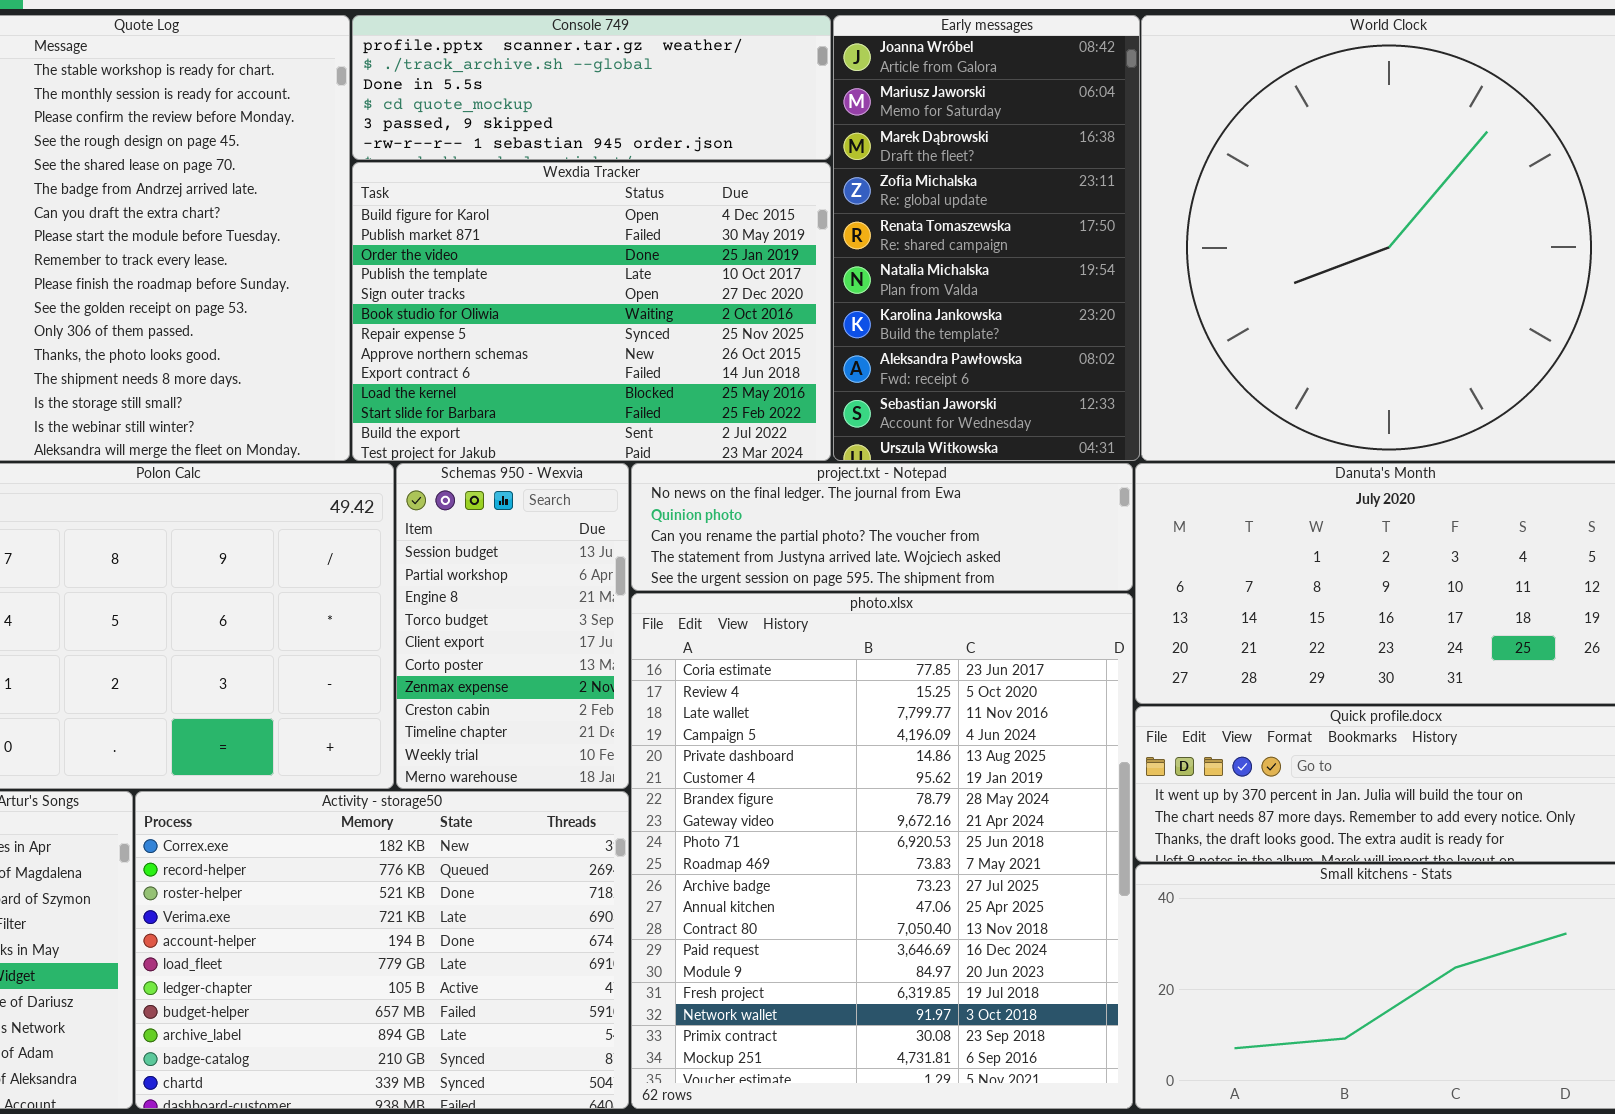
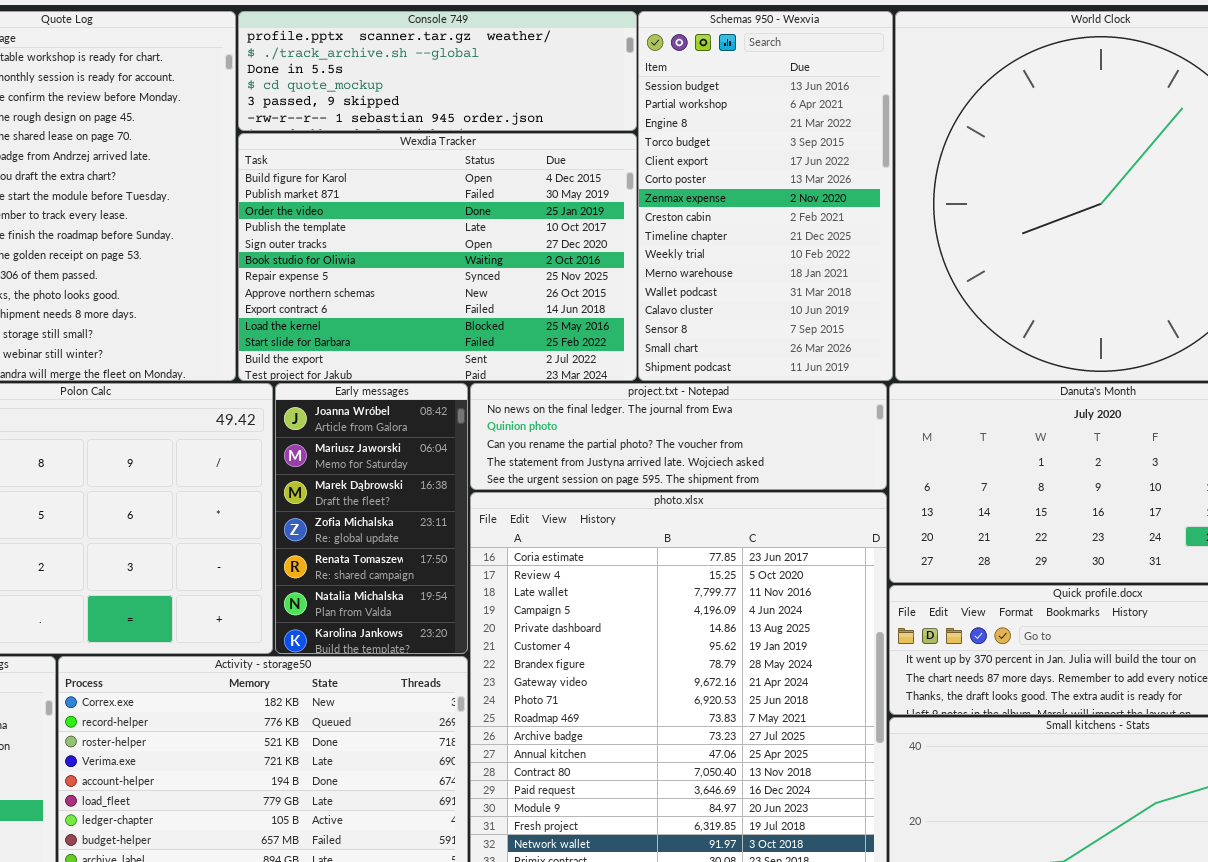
Early messages: [833,15,1140,461] -> [275,383,468,654], moved, resized
Schemas 950 - Wexvia: [396,463,629,789] -> [638,11,893,381], moved, resized

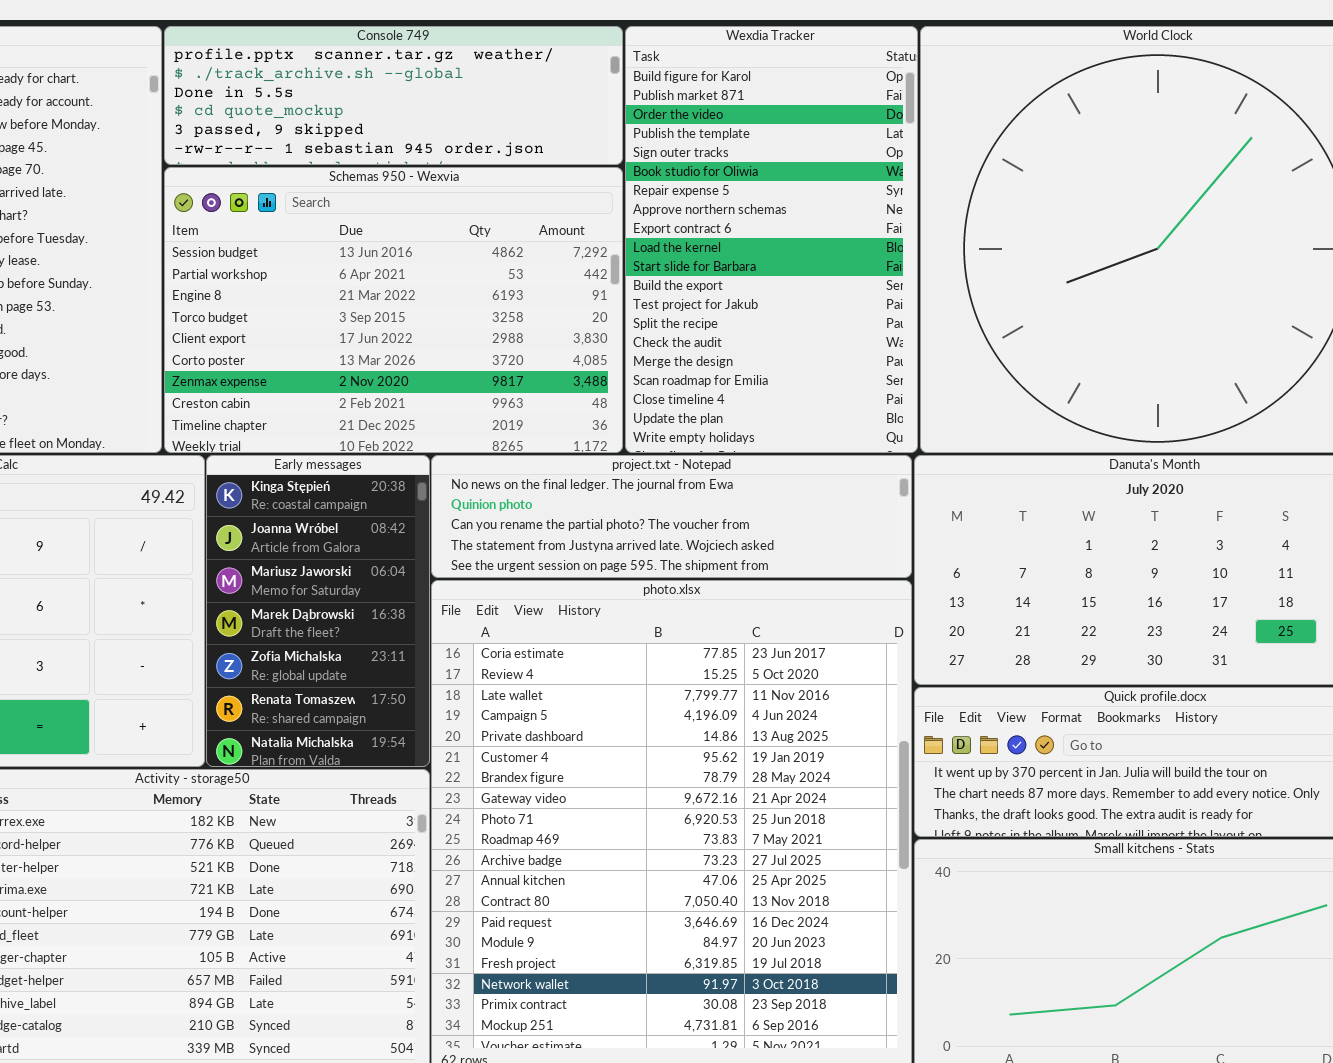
Schemas 950 - Wexvia: [638,11,893,381] -> [164,167,623,453], moved, resized
Wexdia Tracker: [238,133,637,381] -> [625,26,918,453], moved, resized
Early messages: [275,383,468,654] -> [206,455,430,767], scrolled up 1 row

